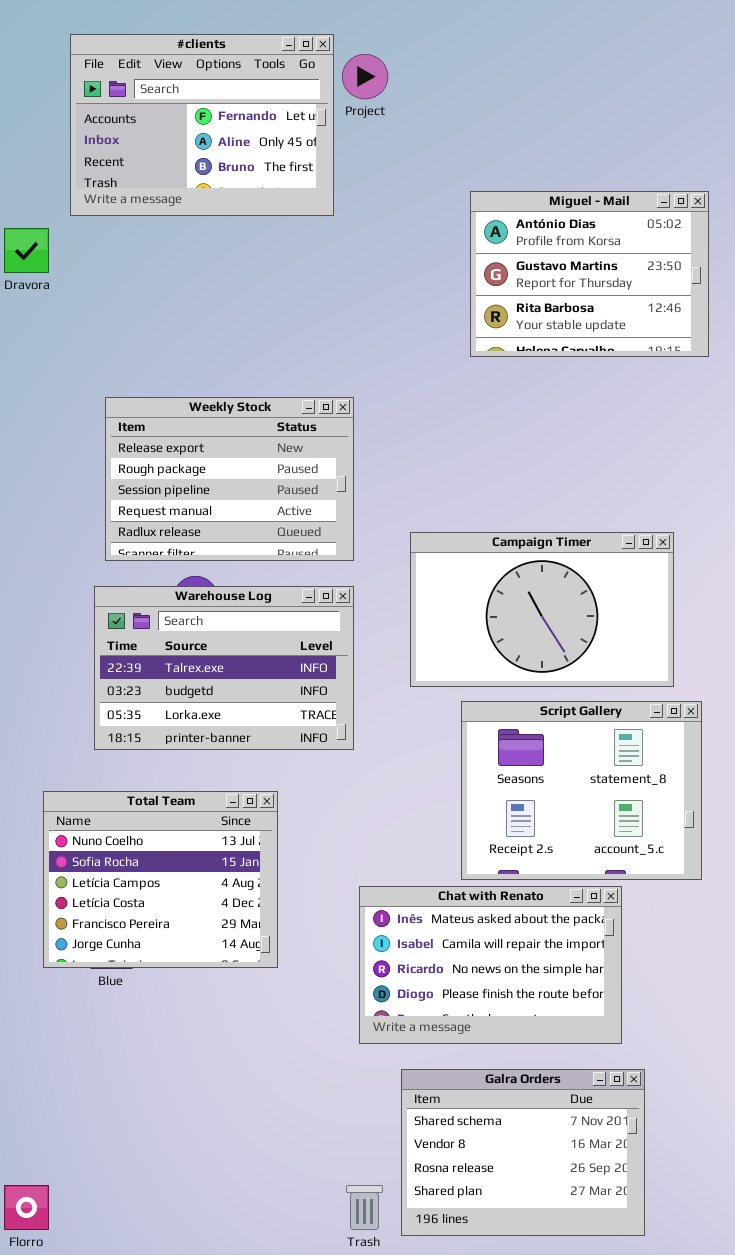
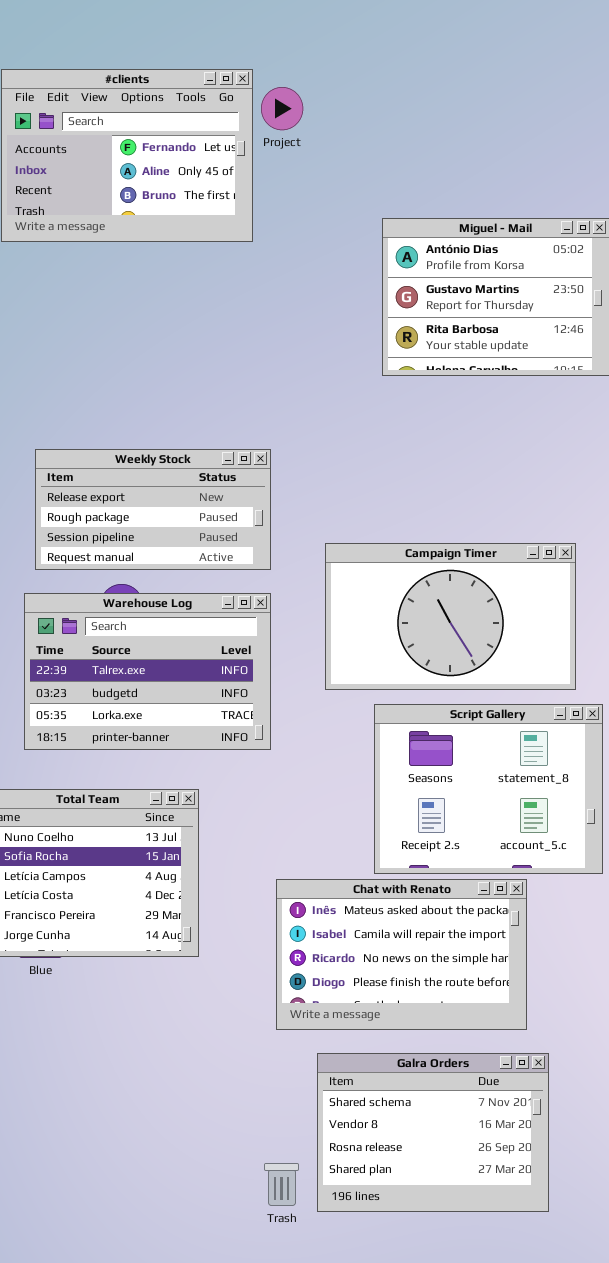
Weekly Stock: [105,397,354,561] -> [35,449,271,570], resized

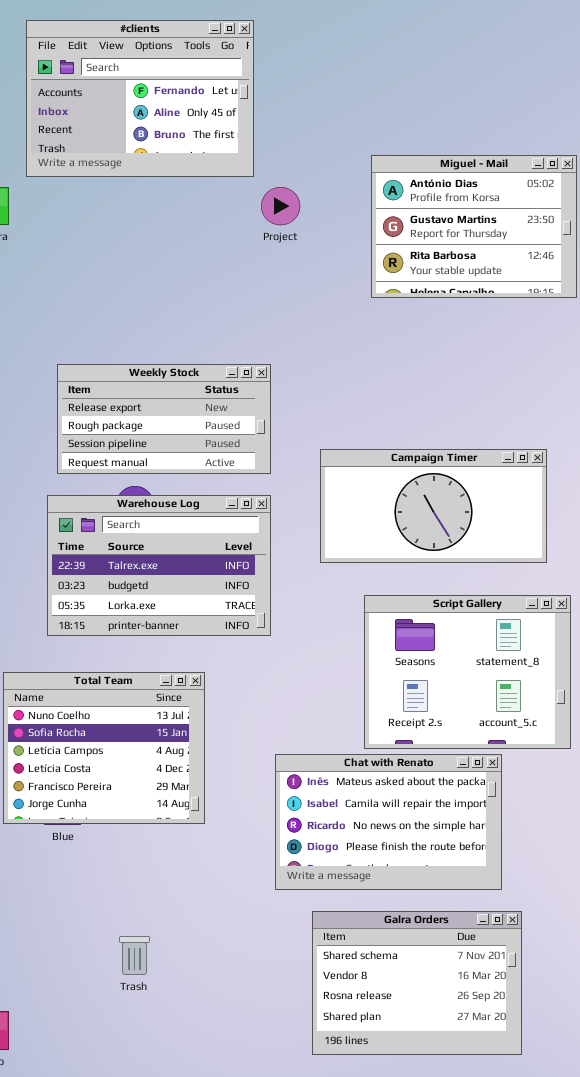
Project: [261,87,303,130] -> [261,187,300,225], moved
Campaign Timer: [325,543,576,690] -> [320,449,547,563], resized
Trash: [264,1163,299,1206] -> [119,936,150,975], moved

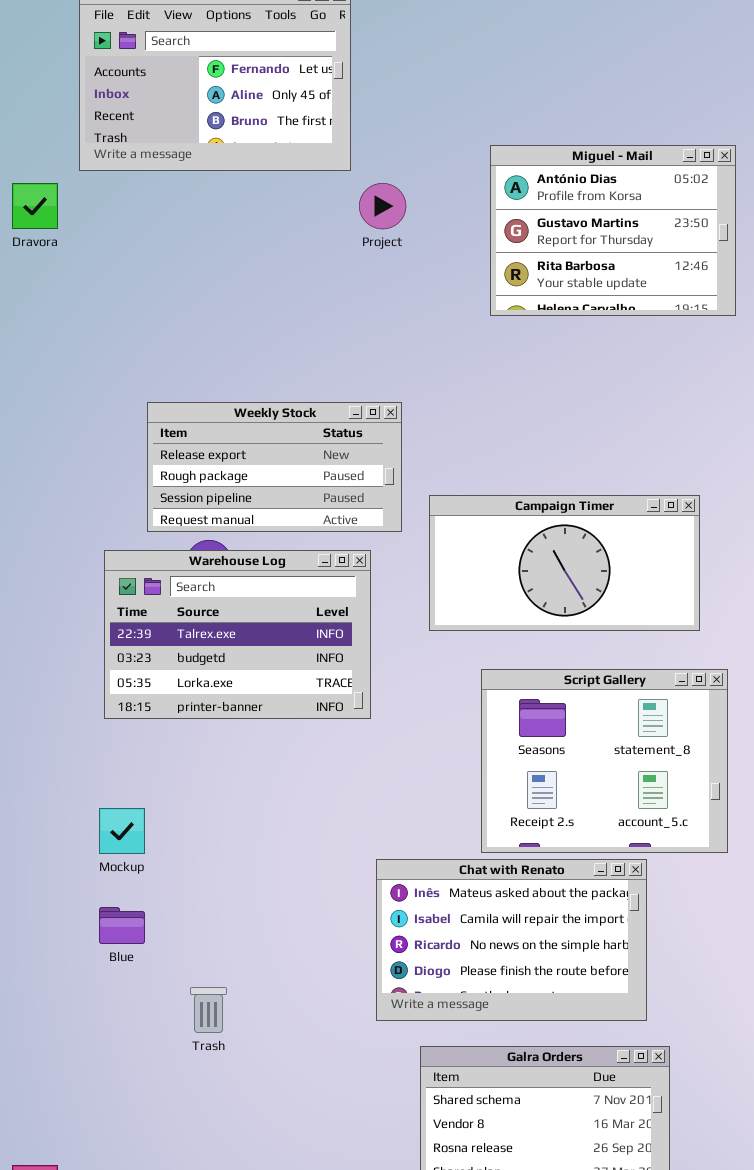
Weekly Stock: [57,364,271,474] -> [147,402,402,532], moved
Total Team: [3,672,205,824] -> none, closed
Trash: [119,936,150,975] -> [190,987,227,1033], moved

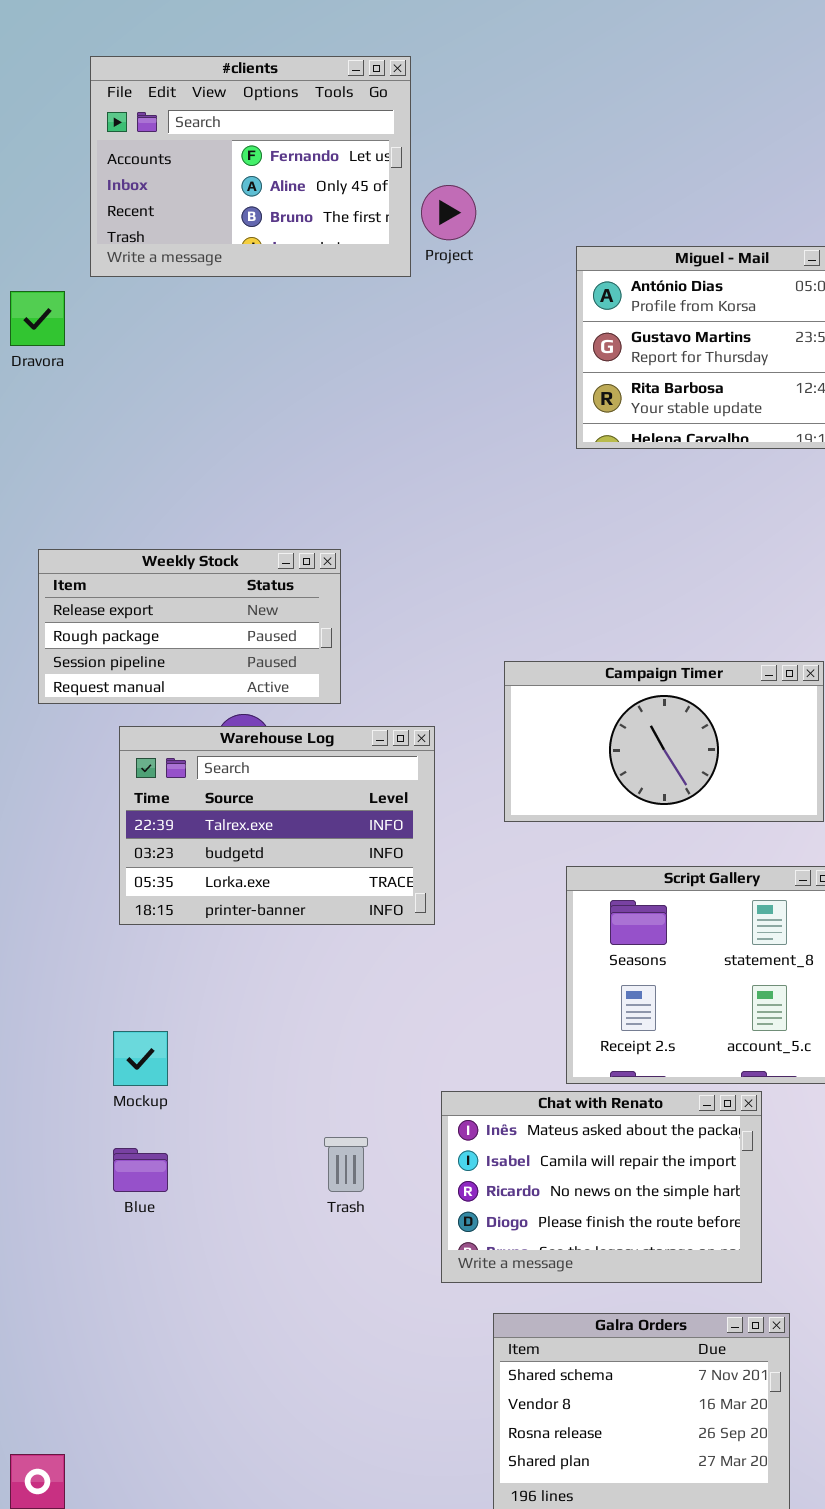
Project: [359,183,406,229] -> [421,185,476,240], moved
Weekly Stock: [147,402,402,532] -> [38,549,341,704], moved
Trash: [190,987,227,1033] -> [324,1137,368,1192], moved

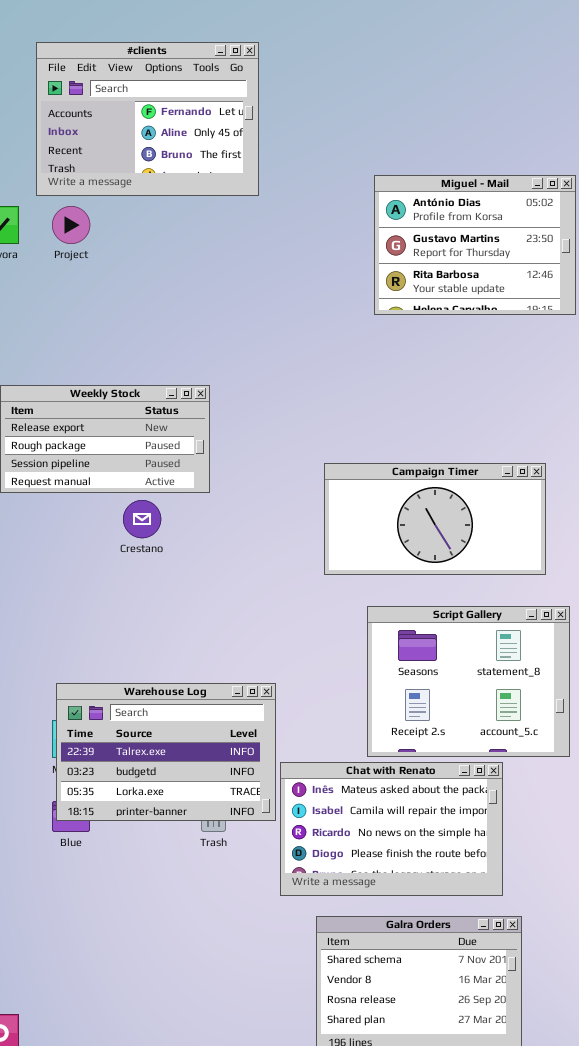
Project: [421,185,476,240] -> [52,206,90,244], moved
Warehouse Log: [119,726,435,925] -> [56,683,276,821], moved

